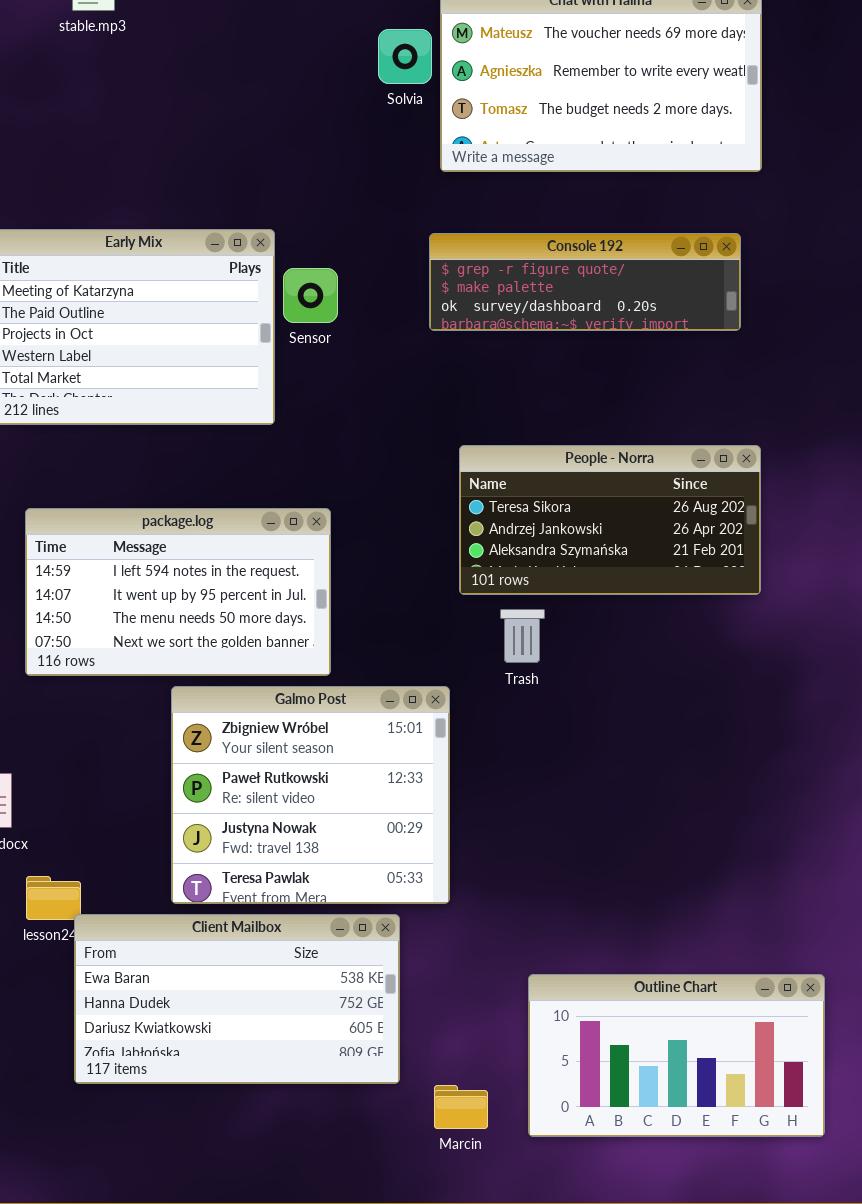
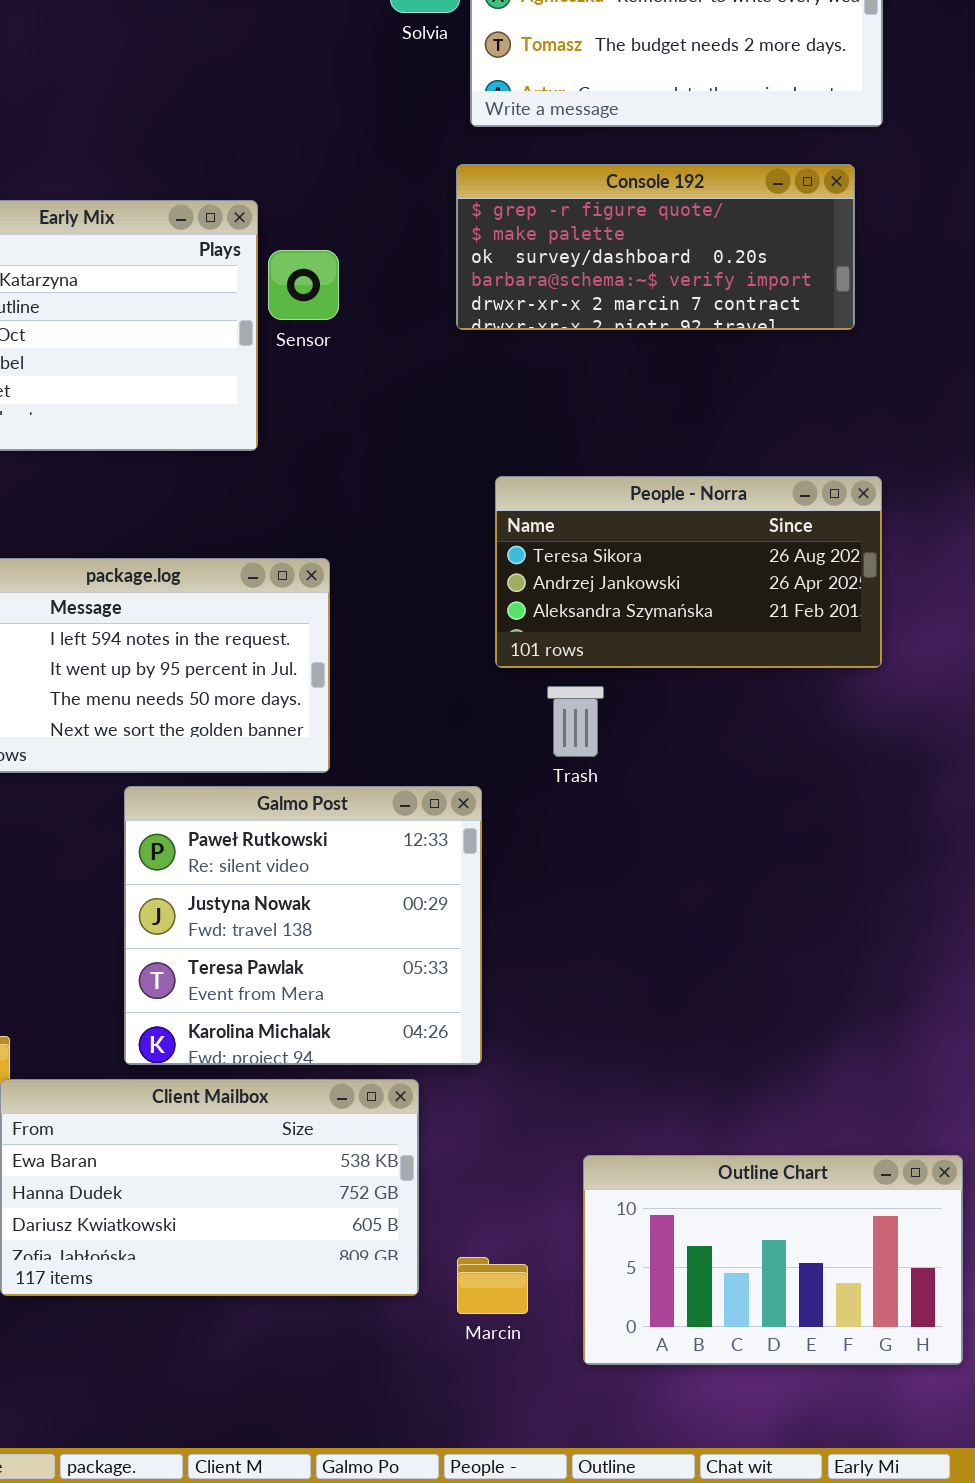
Console 192: [429,233,741,331] -> [456,164,855,330], resized
Galmo Post: [171,686,450,904] -> [124,786,482,1065], scrolled down 1 row
Marcin: [434,1085,488,1129] -> [457,1257,528,1314], moved

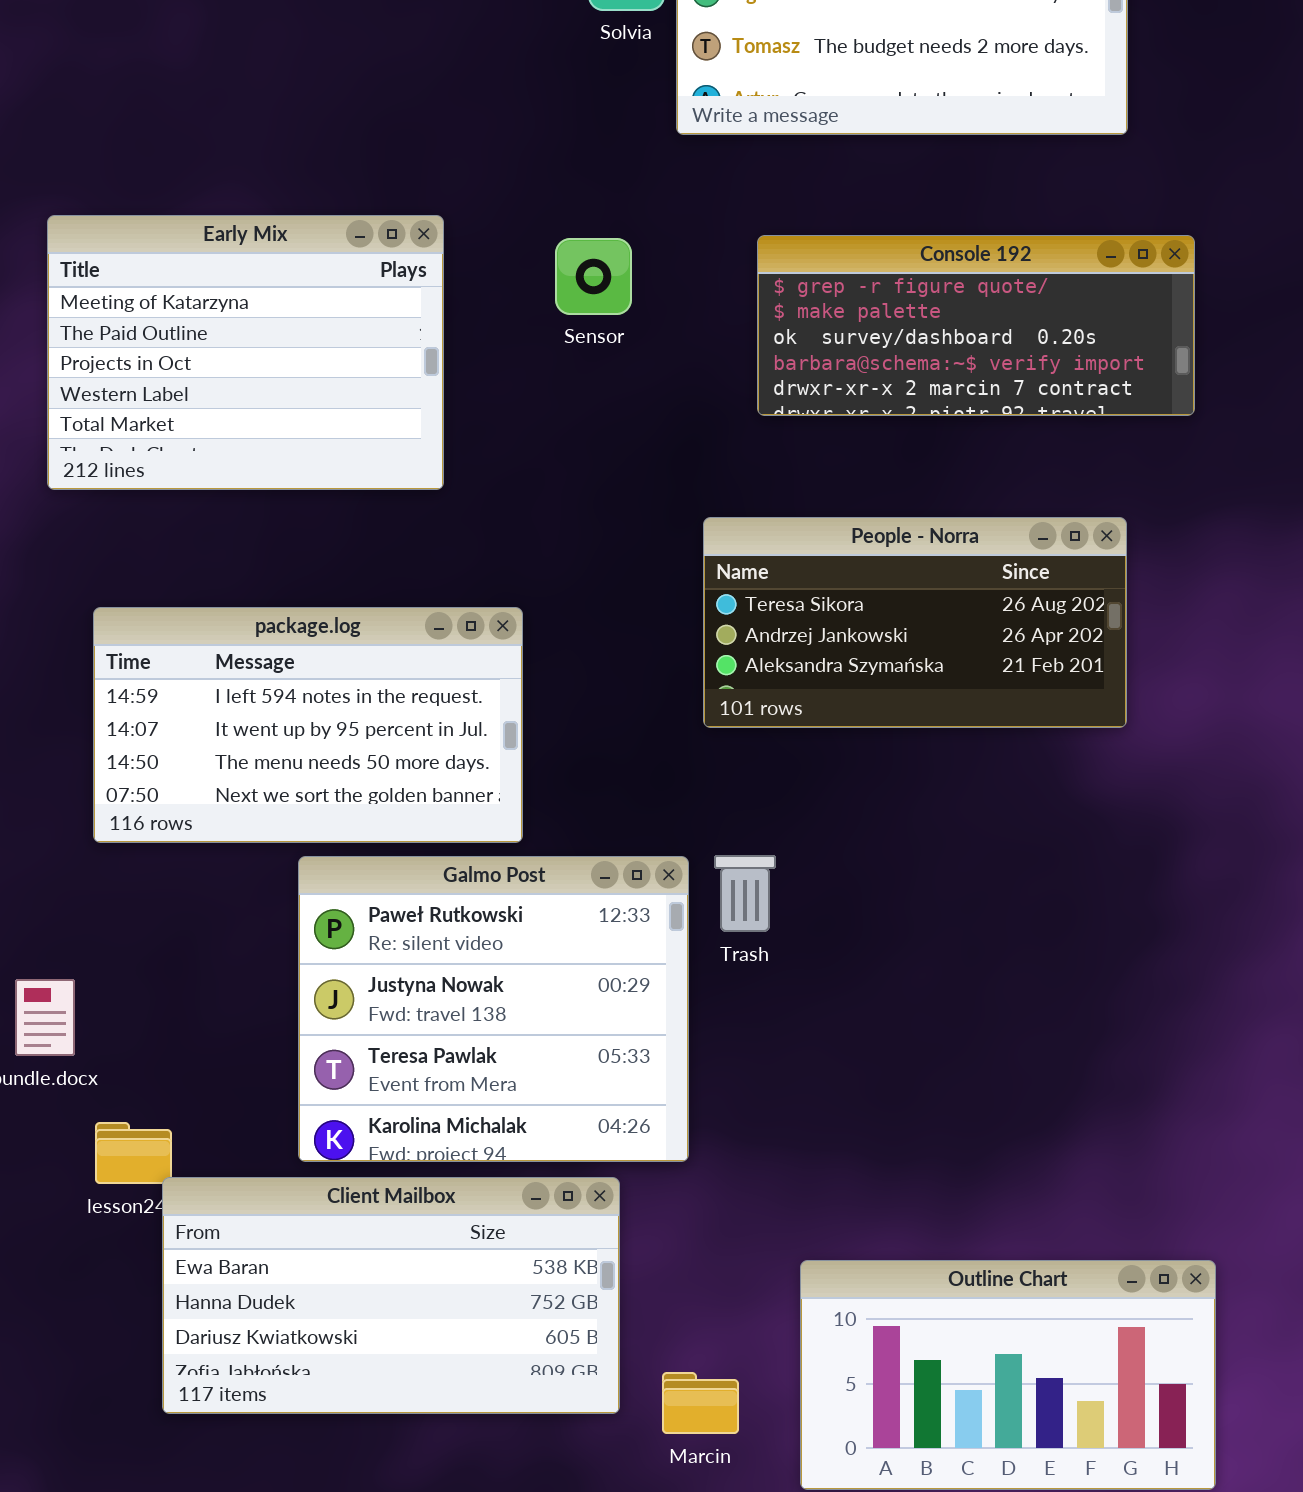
Console 192: [456,164,855,330] -> [757,235,1195,416], moved
Sensor: [268,250,339,320] -> [555,238,632,315], moved
Trash: [547,686,604,757] -> [714,855,776,932], moved

